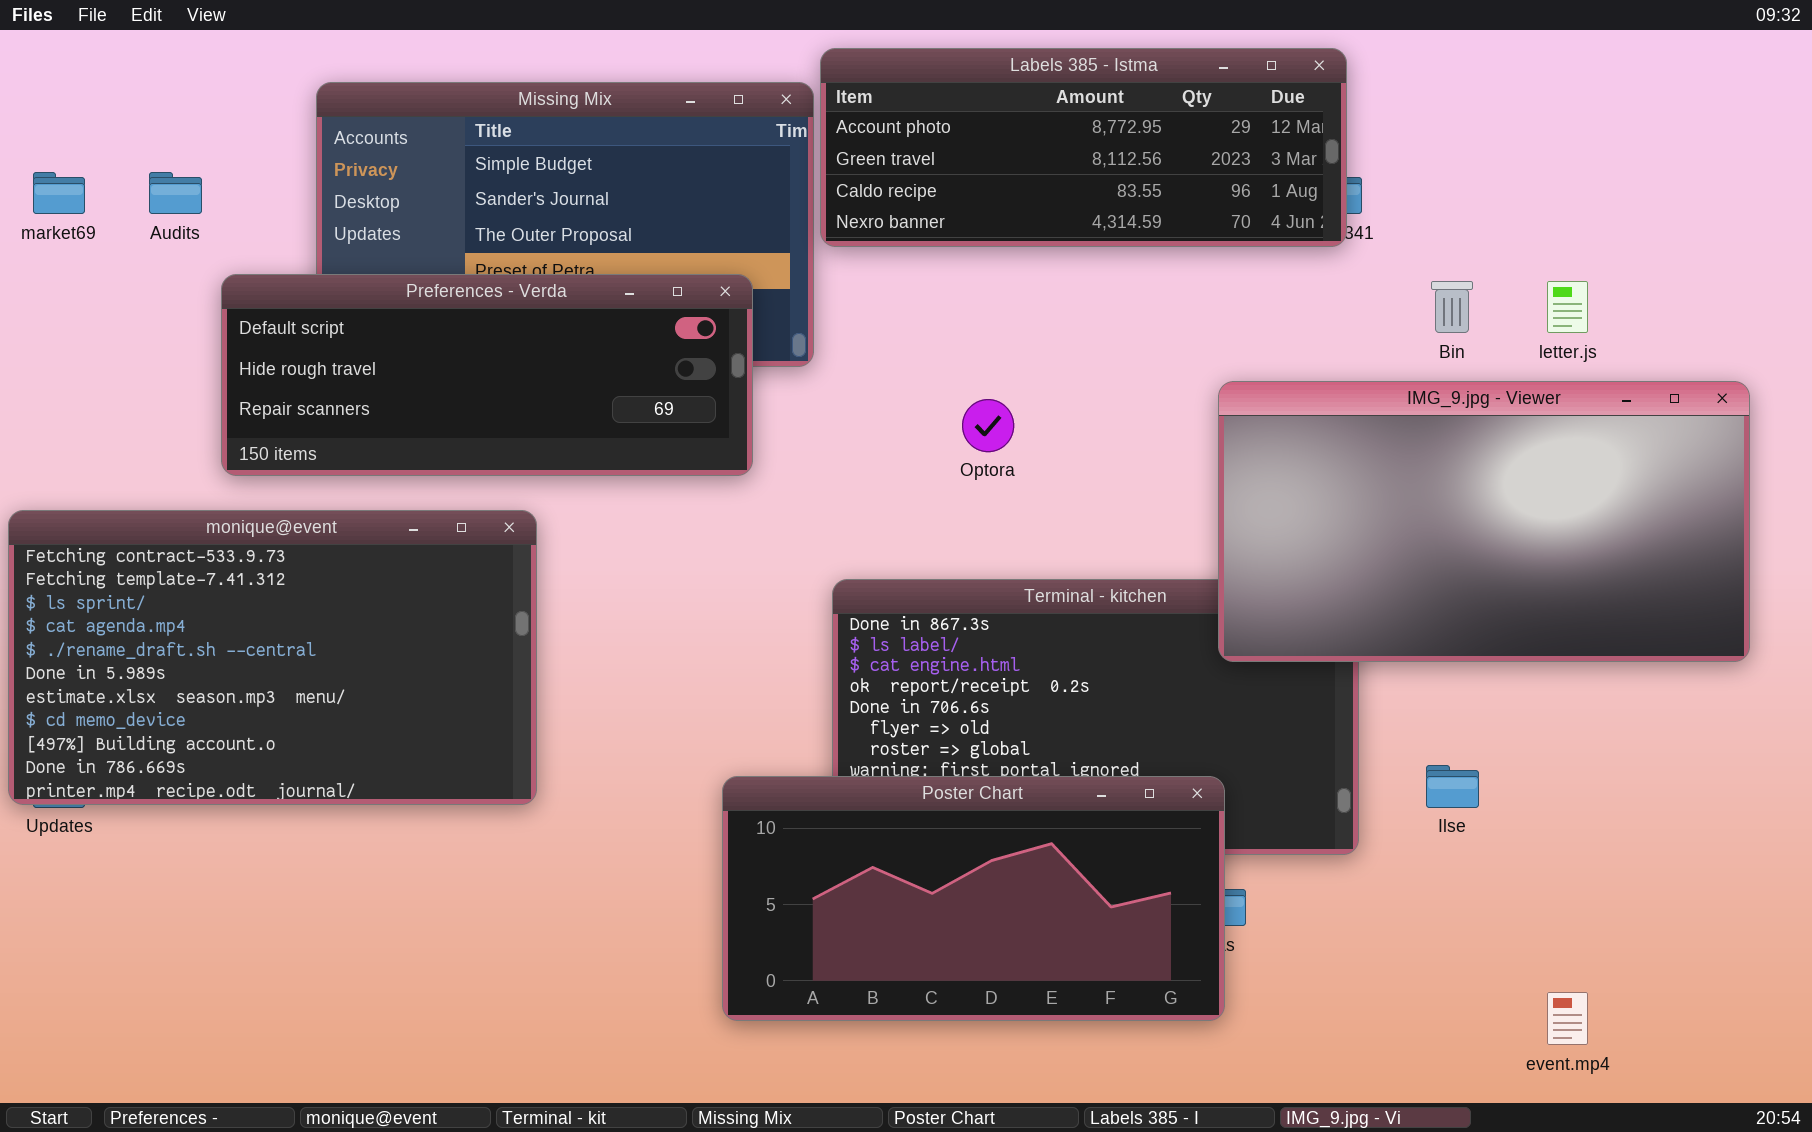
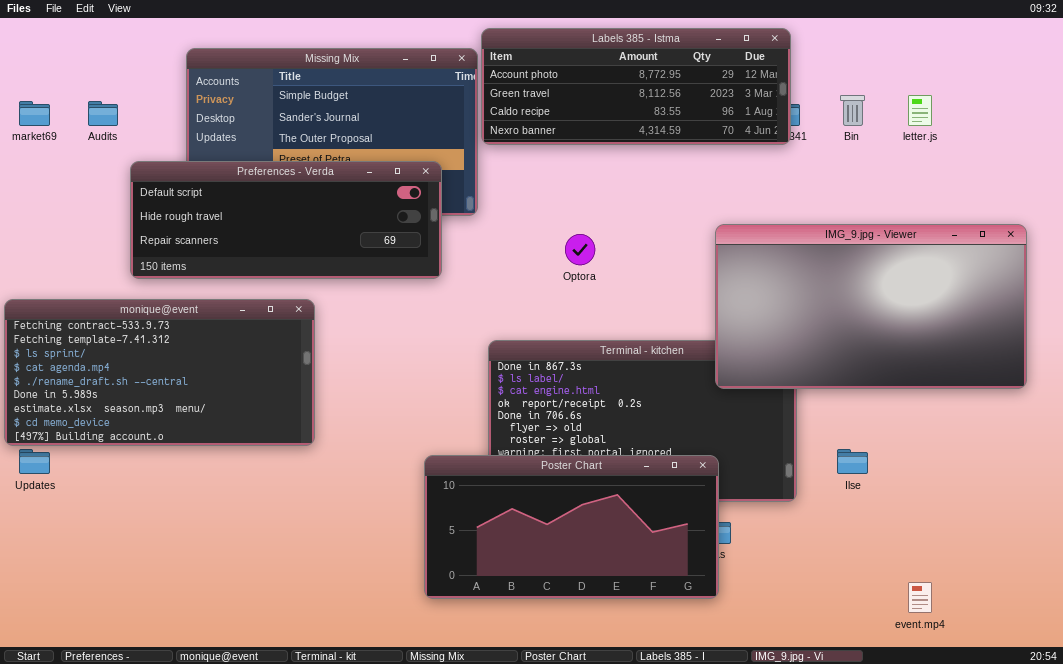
Bin: [1431,281,1473,333] -> [840,95,865,126], moved
letter.js: [1547,281,1588,333] -> [908,95,932,126], moved
monique@event: [8,510,537,805] -> [4,299,315,446], resized

